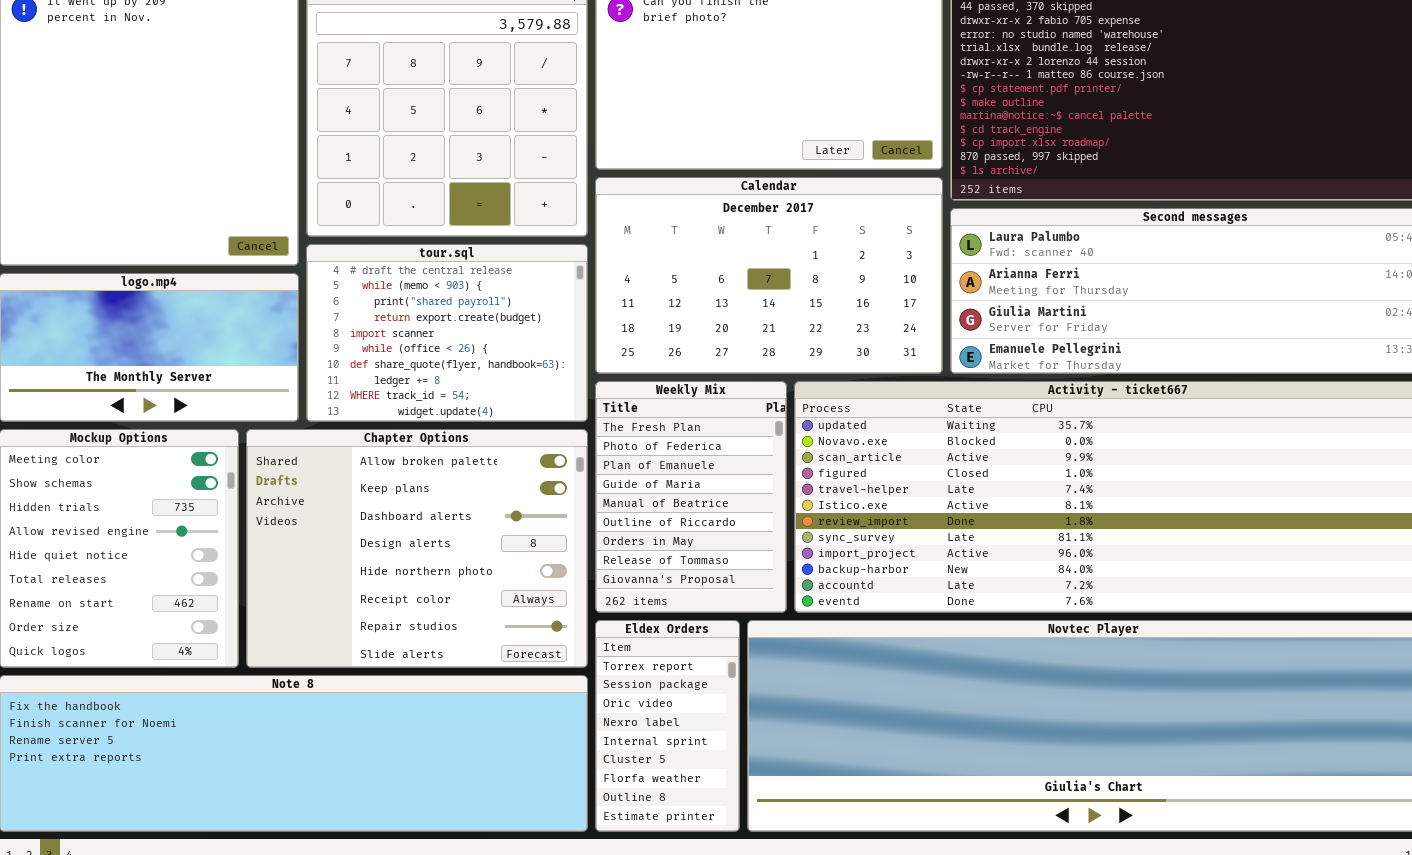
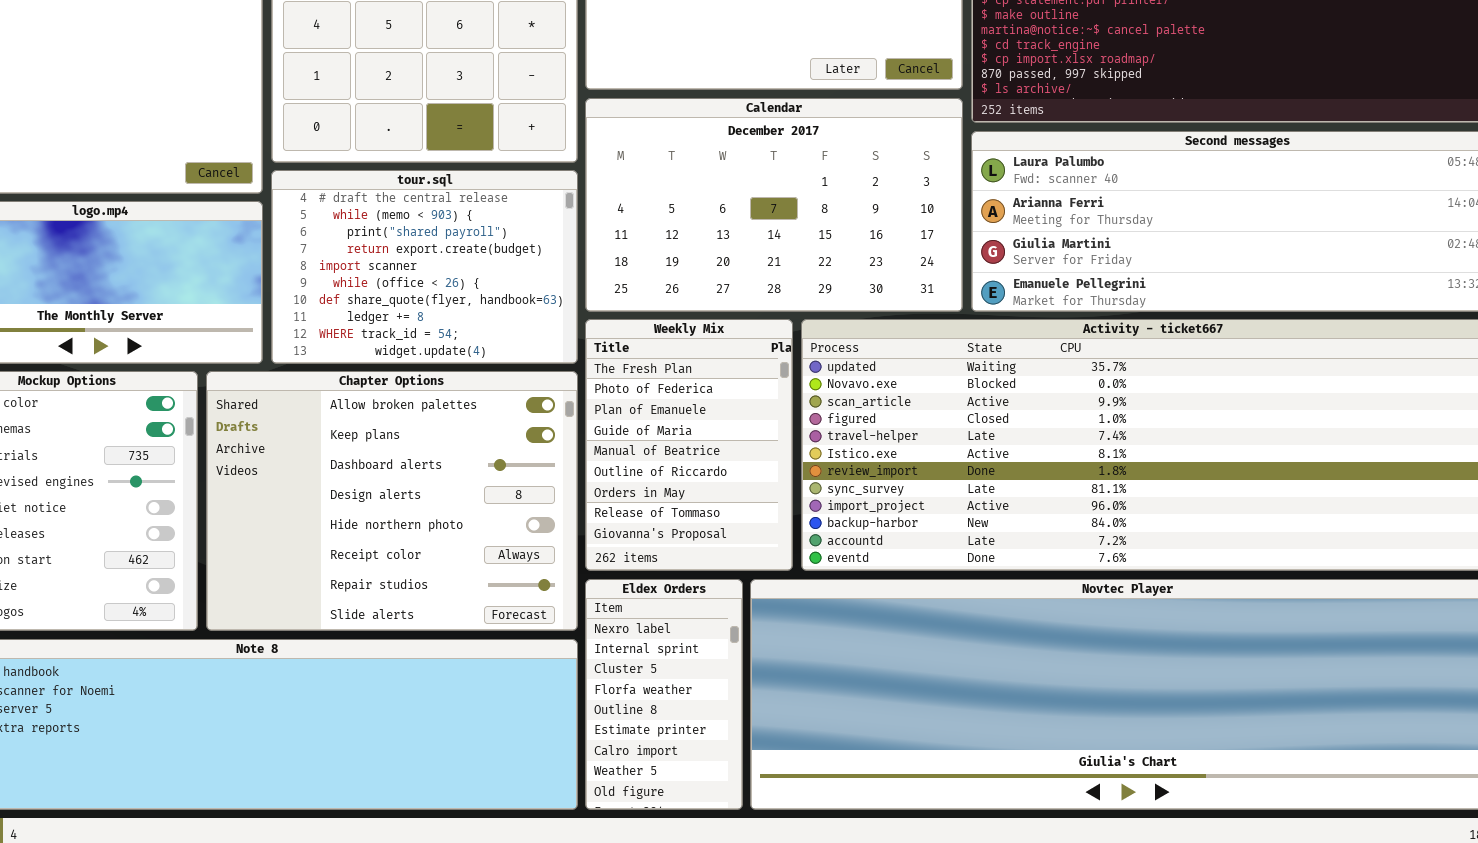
Eldex Orders: [595,620,740,832] -> [585,579,743,810], scrolled down 3 rows

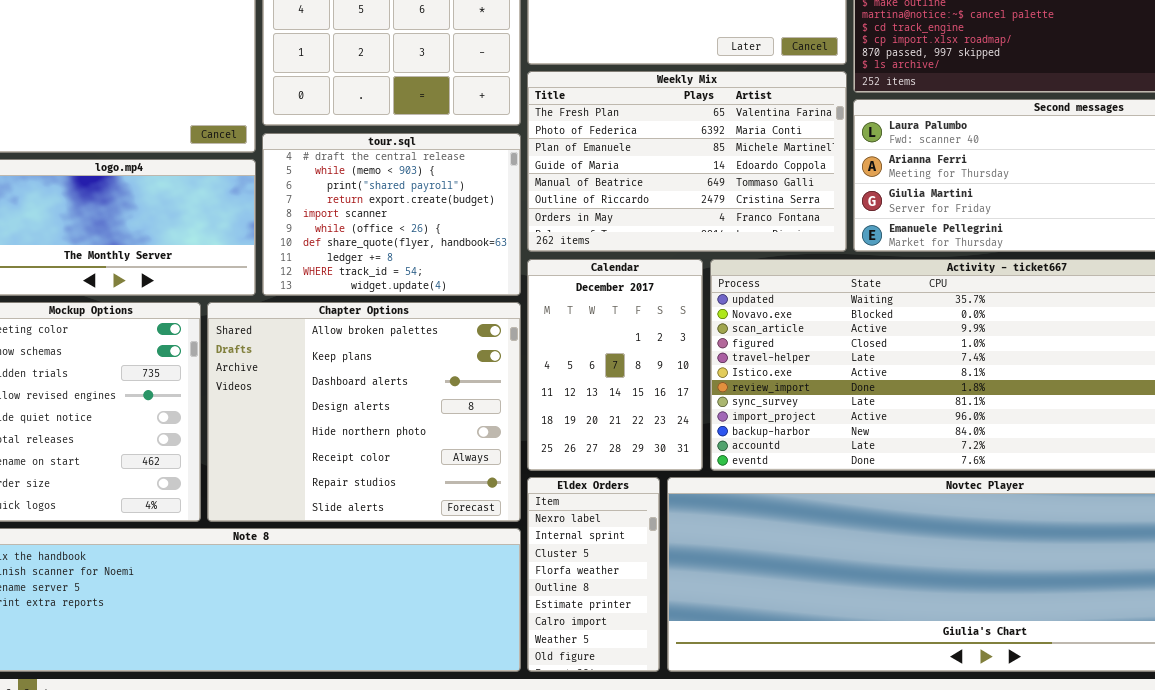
Calendar: [585,98,963,312] -> [527,259,703,471], moved, resized
Weekly Mix: [585,319,793,571] -> [527,71,847,252], moved, resized

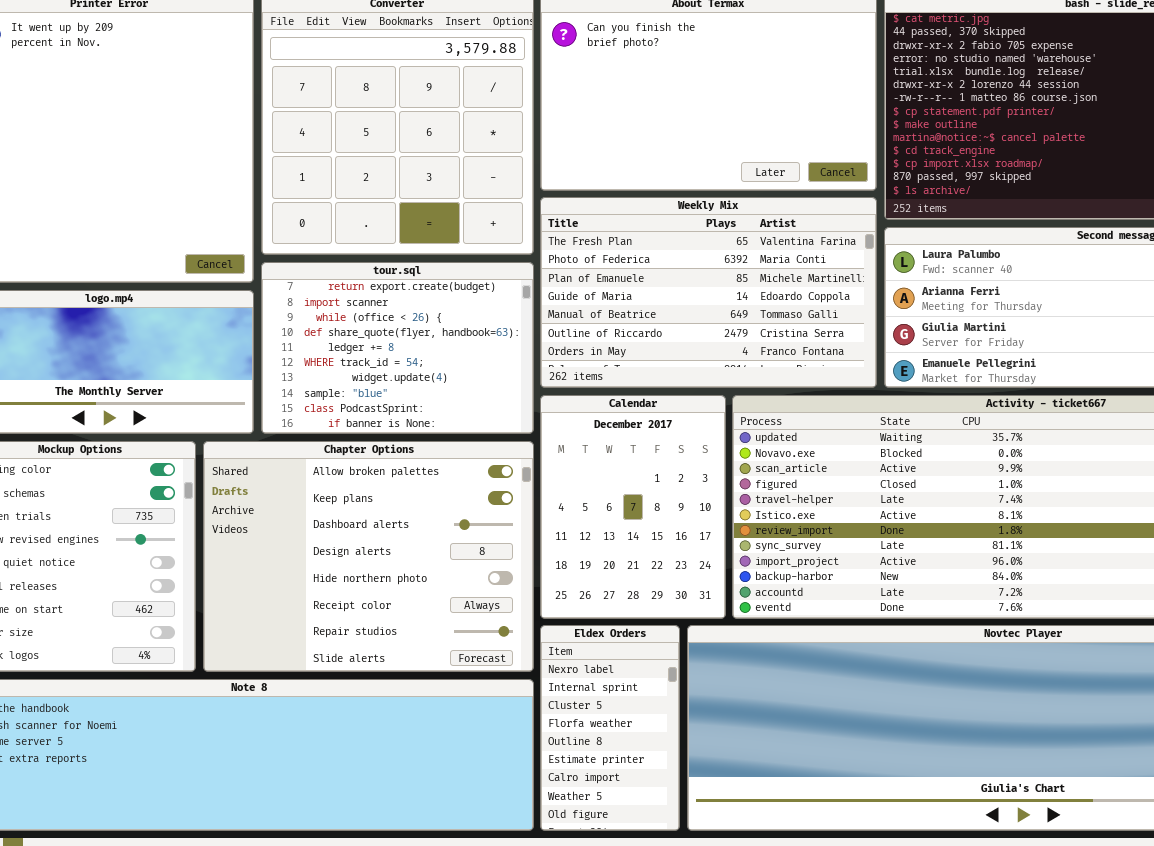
tour.sql: [262,133,521,296] -> [261,262,534,434], scrolled down 3 rows

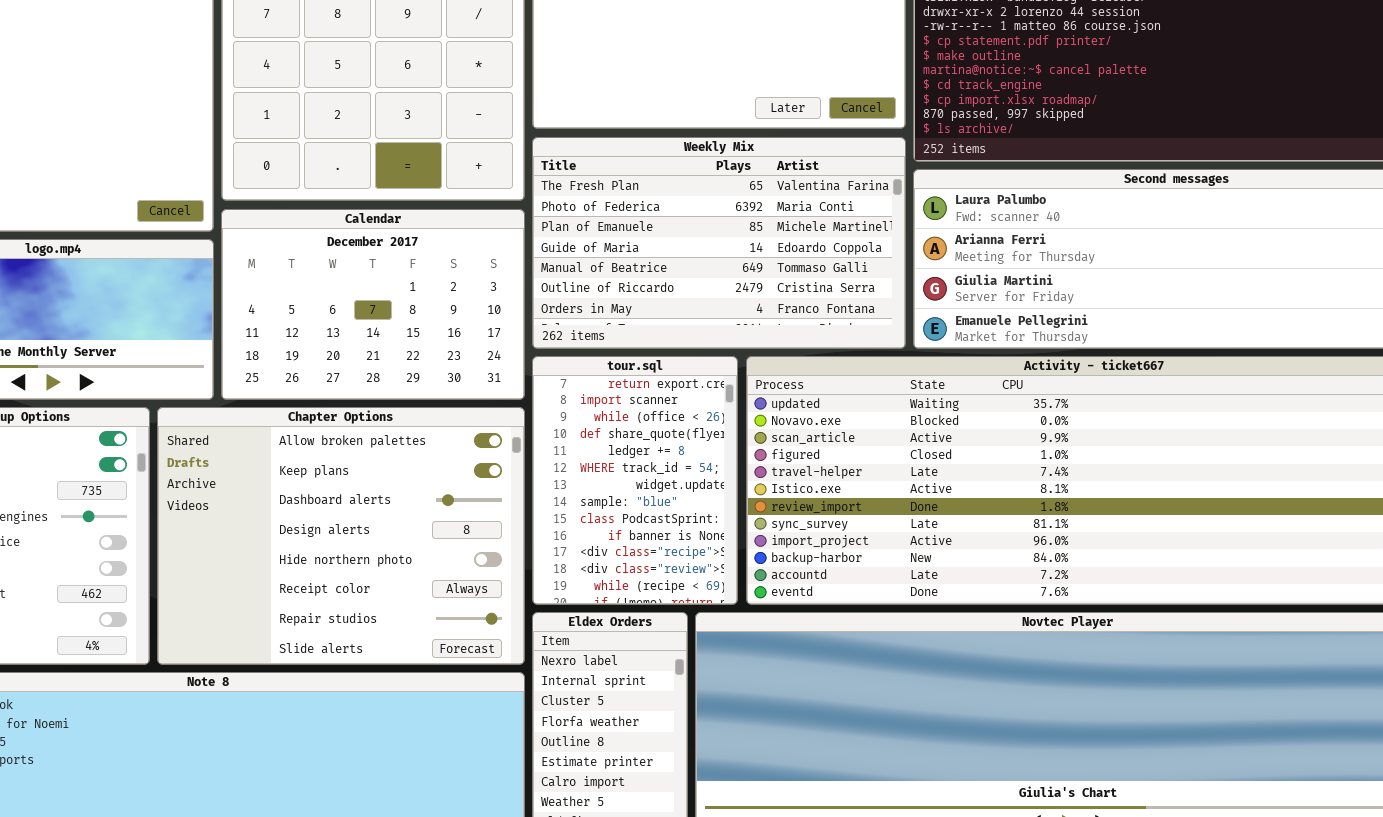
tour.sql: [261,262,534,434] -> [532,356,738,605], moved, resized
Calendar: [540,395,726,619] -> [221,209,525,400], moved, resized

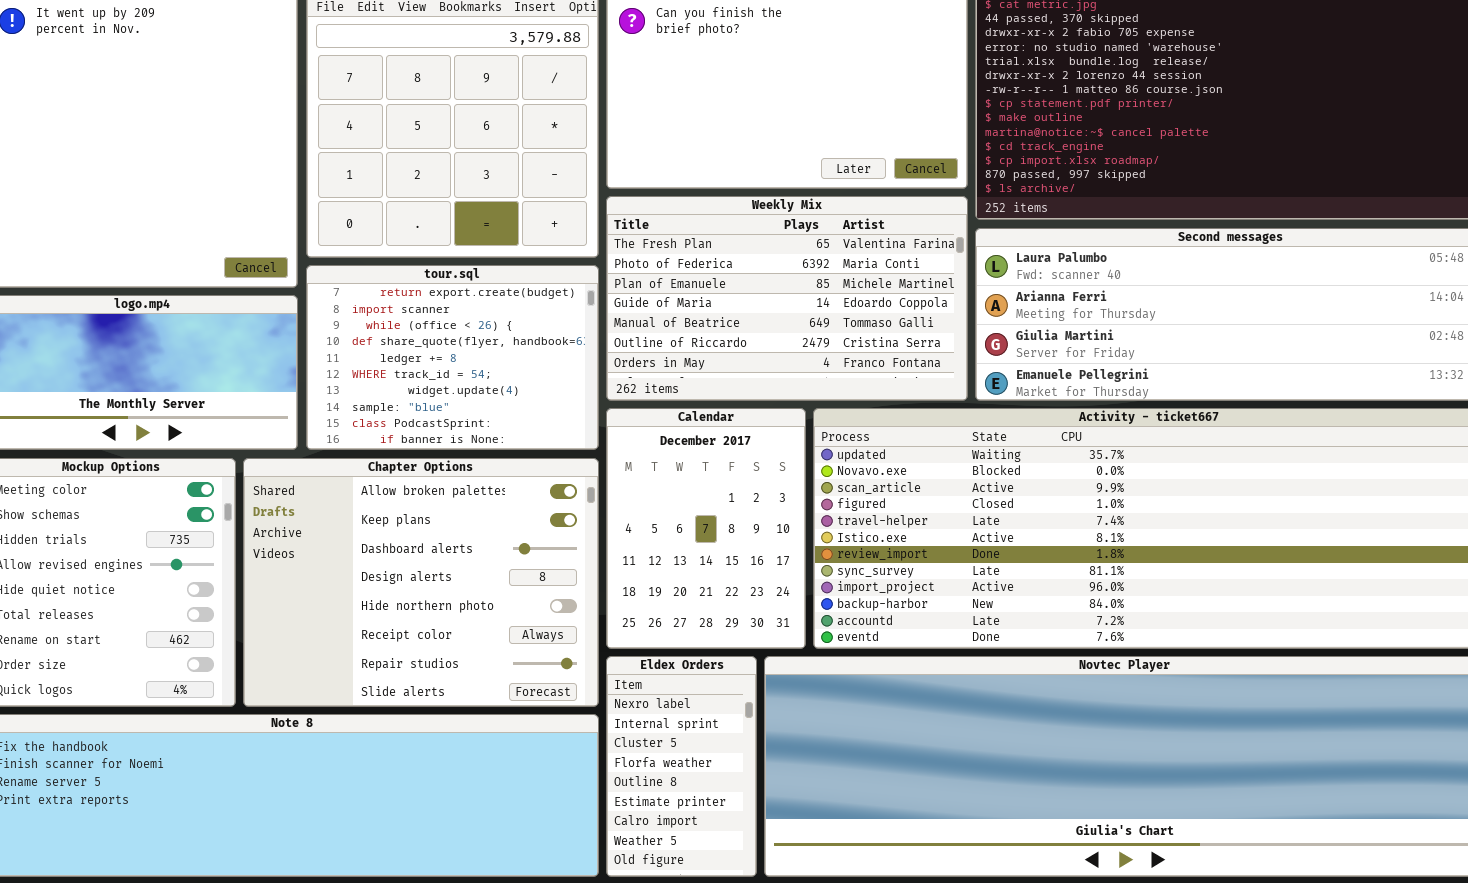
Calendar: [221,209,525,400] -> [606,408,806,649], moved, resized
tour.sql: [532,356,738,605] -> [306,265,599,450], moved, resized

